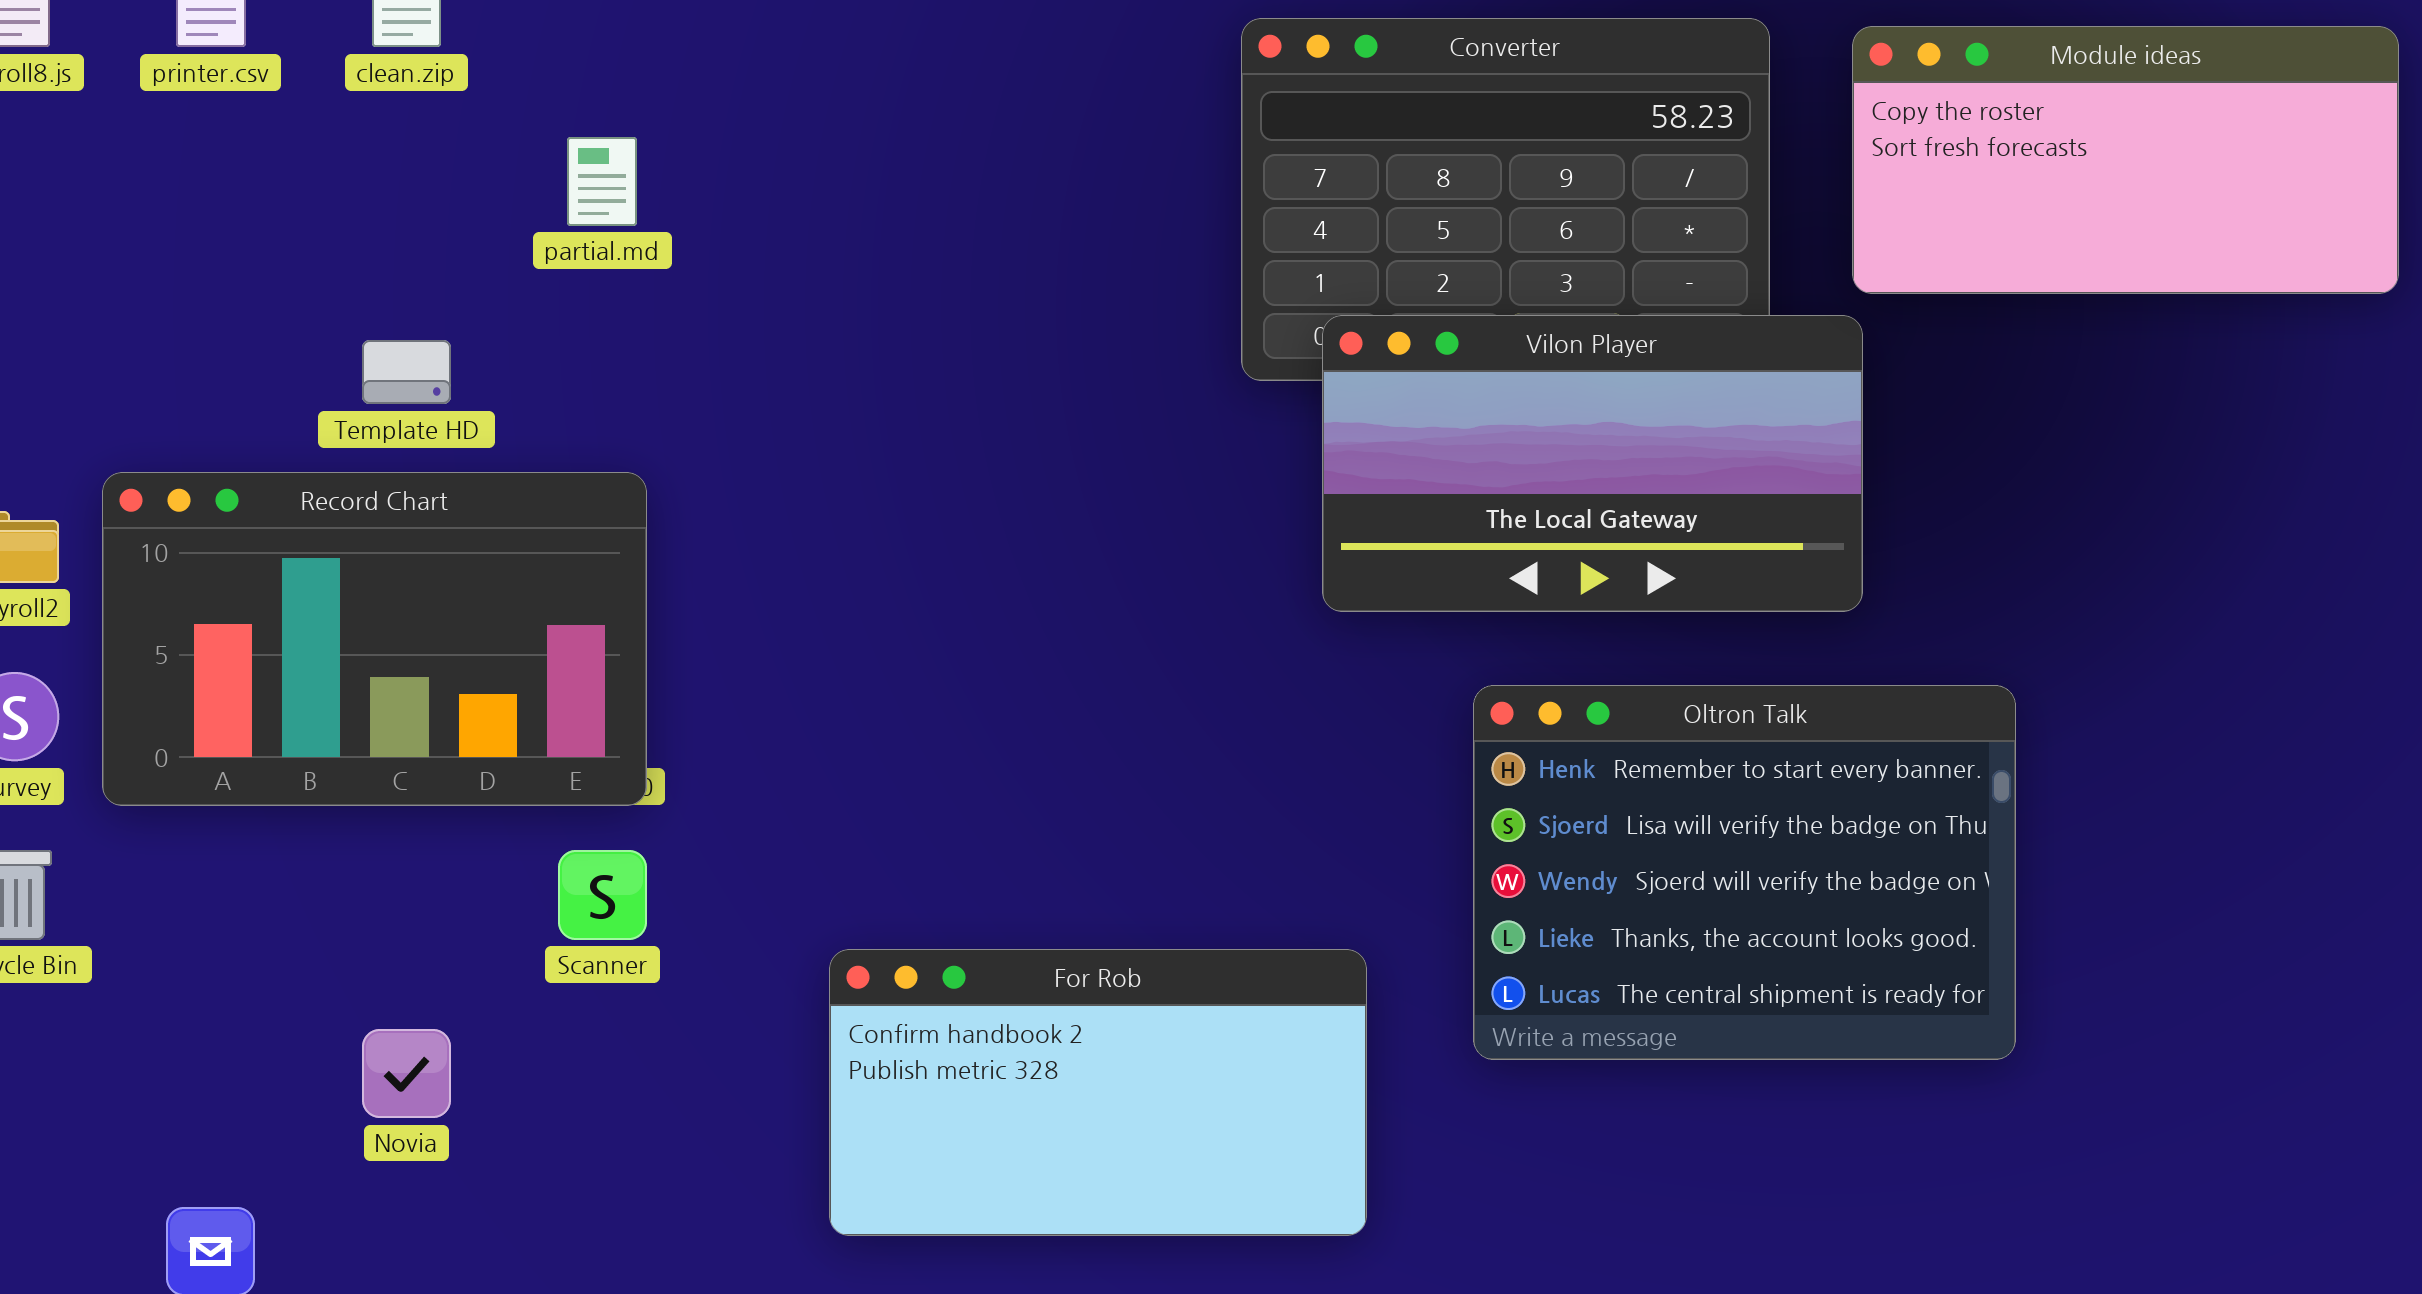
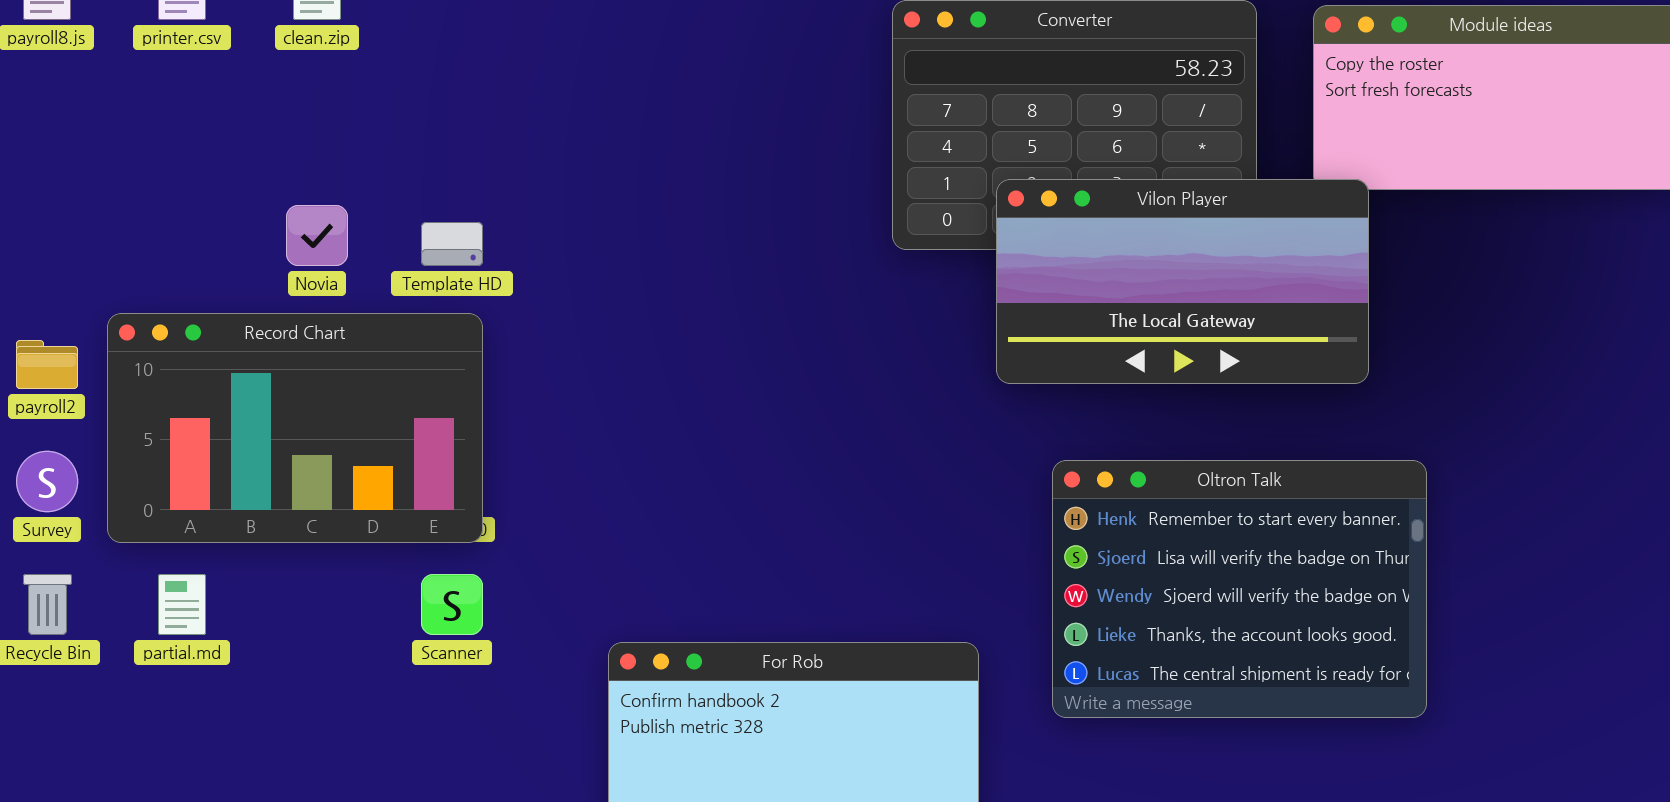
partial.md: [567,137,637,226] -> [158,574,206,635], moved
Vilon Player: [1322,315,1863,612] -> [996,179,1369,384], moved
Template HD: [362,340,451,404] -> [421,222,483,266], moved
Novia: [362,1029,451,1118] -> [286,205,348,266], moved

